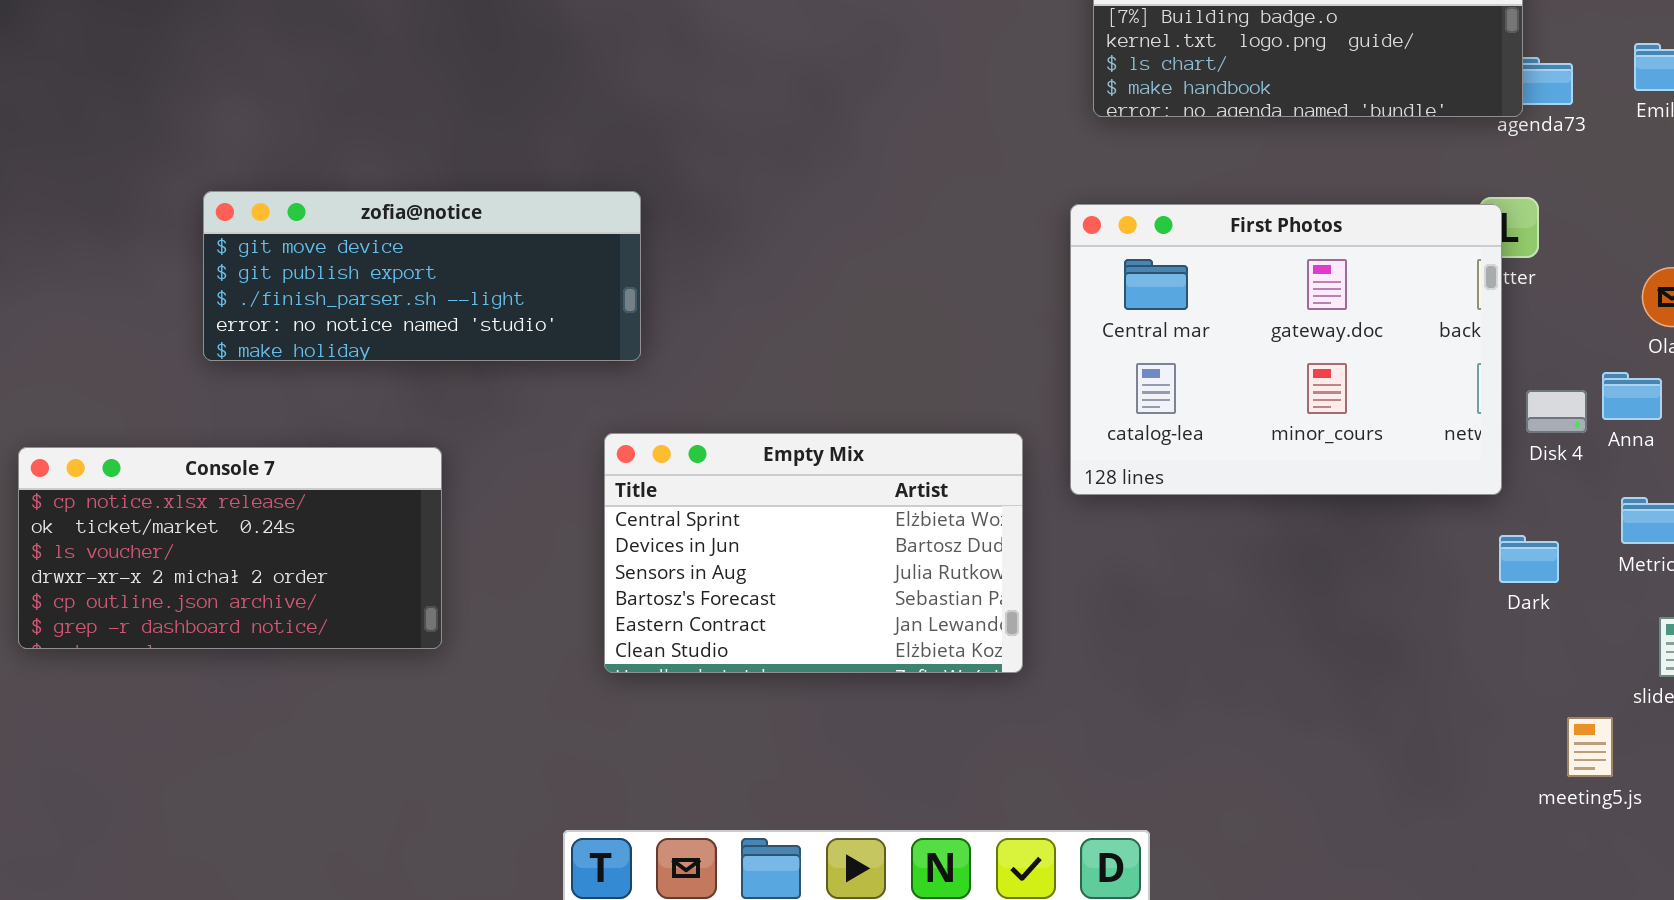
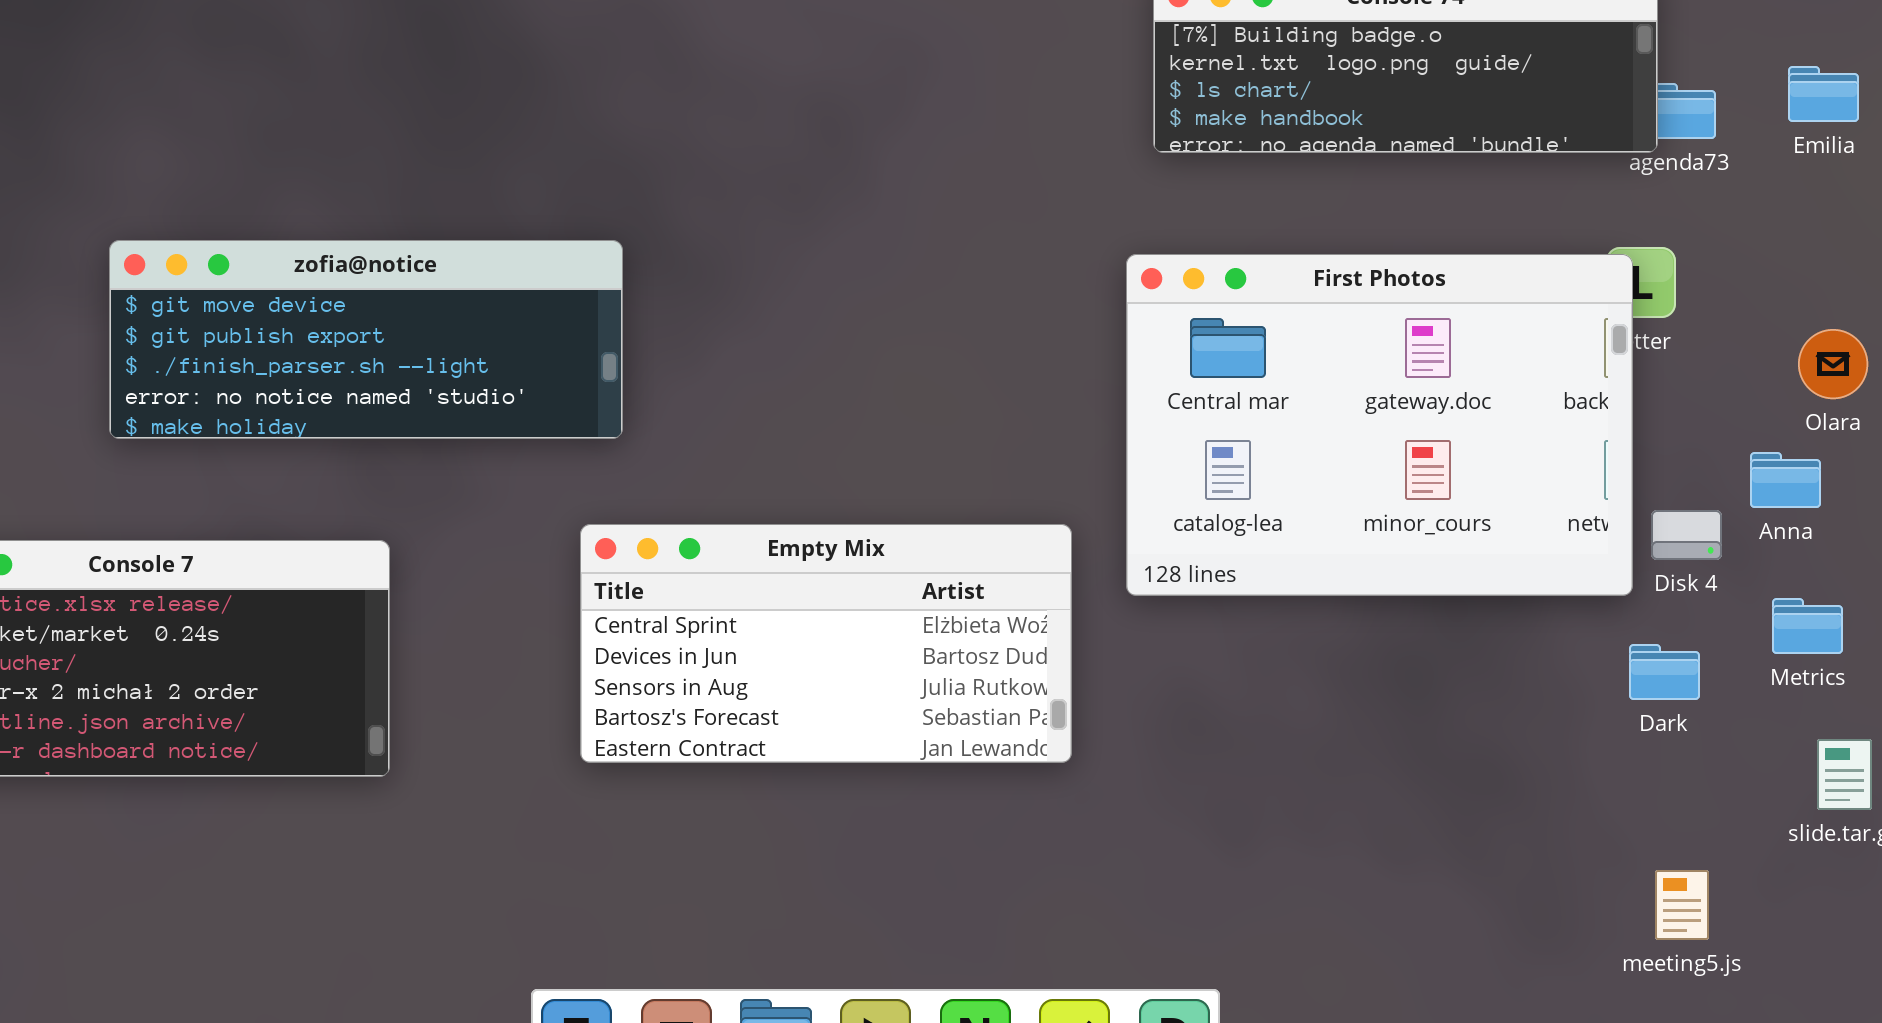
Disk 4: [1526,390,1587,433] -> [1651,510,1722,560], moved
Empty Mix: [604,433,1023,673] -> [580,524,1072,763], resized
meeting5.js: [1567,717,1613,777] -> [1655,870,1709,940], moved

